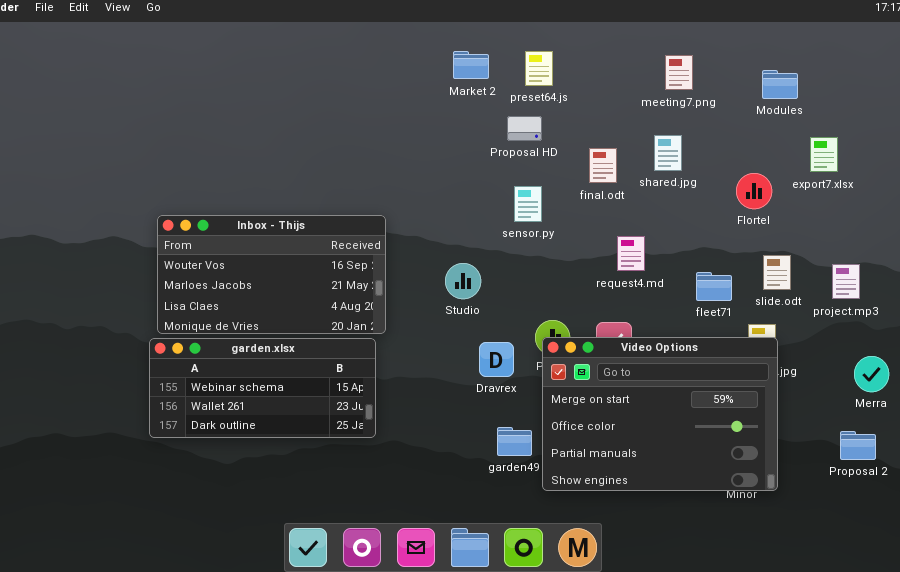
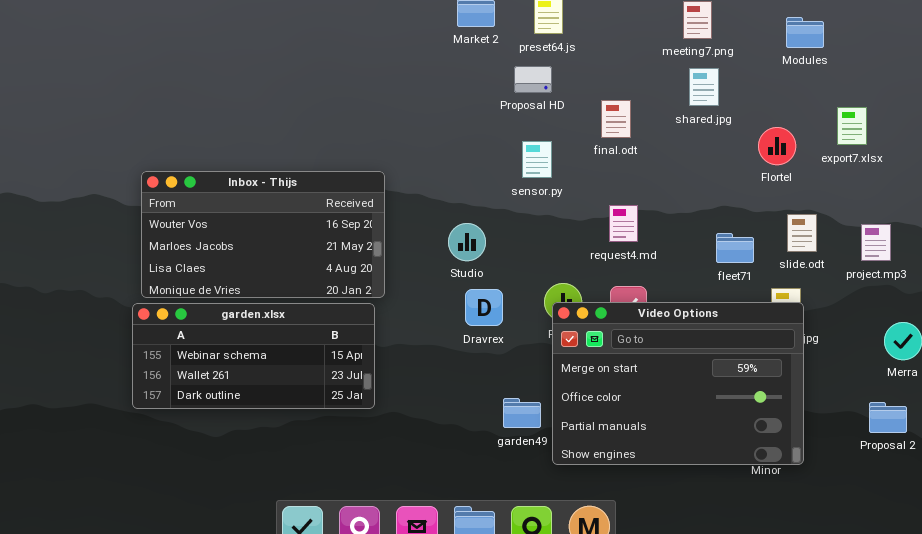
shared.jpg: [654,135,682,171] -> [689,68,719,106], moved
export7.xlsx: [810,137,838,172] -> [837,107,867,145], moved
request4.md: [617,236,645,271] -> [609,205,638,242], moved
Dravrex: [479,342,514,377] -> [465,289,503,326], moved

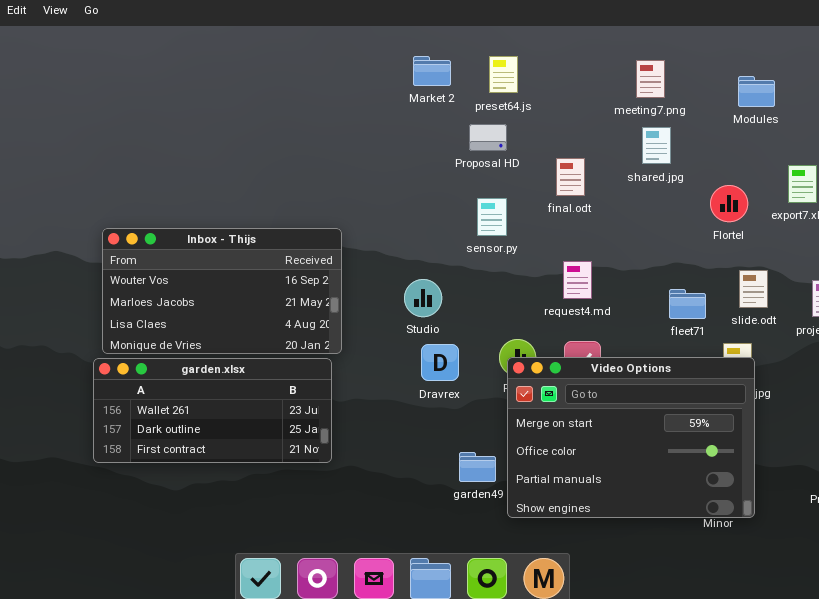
garden.xlsx: [132,303,375,409] -> [93,358,332,463], scrolled down 1 row

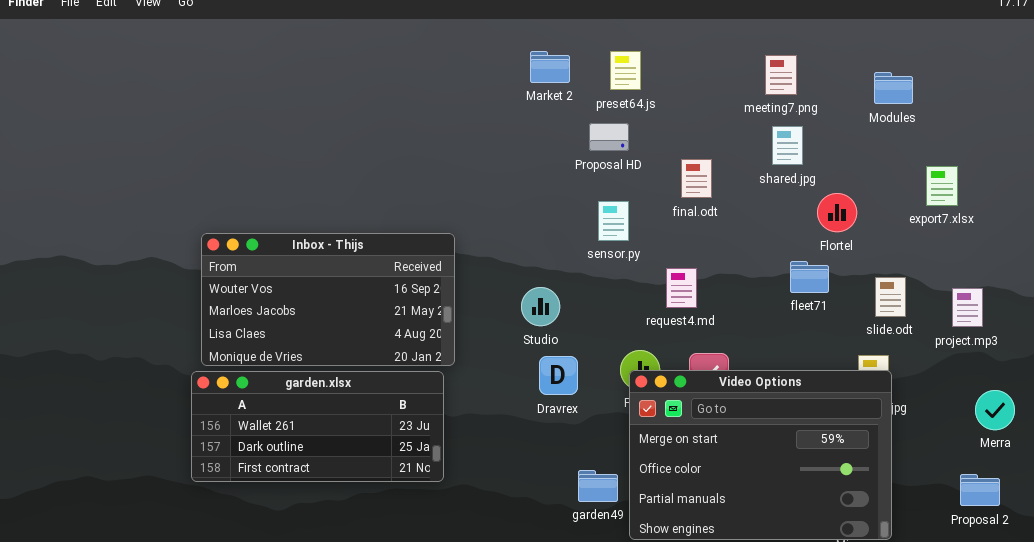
Flortel: [710,185,748,222] -> [817,193,857,232], moved
request4.md: [563,261,592,299] -> [666,268,697,308], moved
fleet71: [669,289,706,319] -> [790,261,829,293], moved

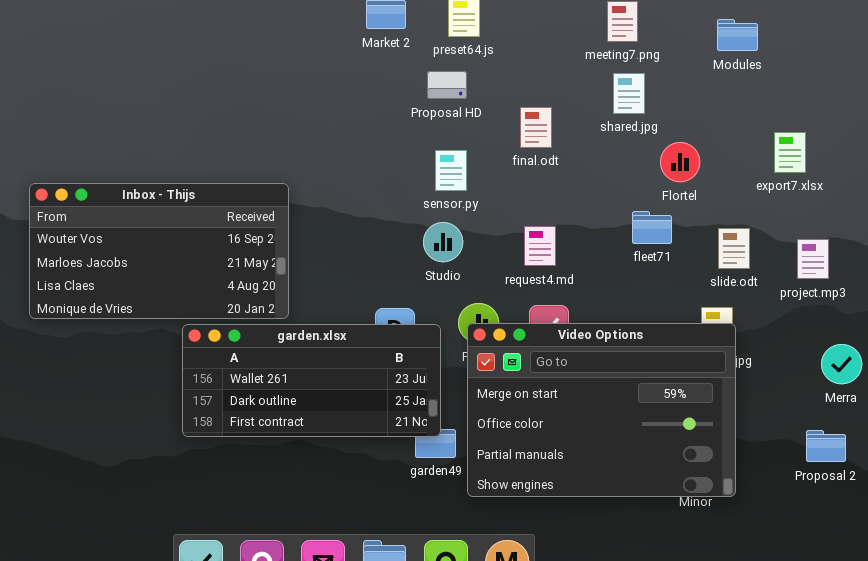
export7.xlsx: [926,166,958,206] -> [774,132,806,173], moved
request4.md: [666,268,697,308] -> [524,226,556,266], moved
Studio: [521,287,560,326] -> [423,222,463,262], moved
garden.xlsx: [191,371,444,482] -> [182,324,441,437], moved

